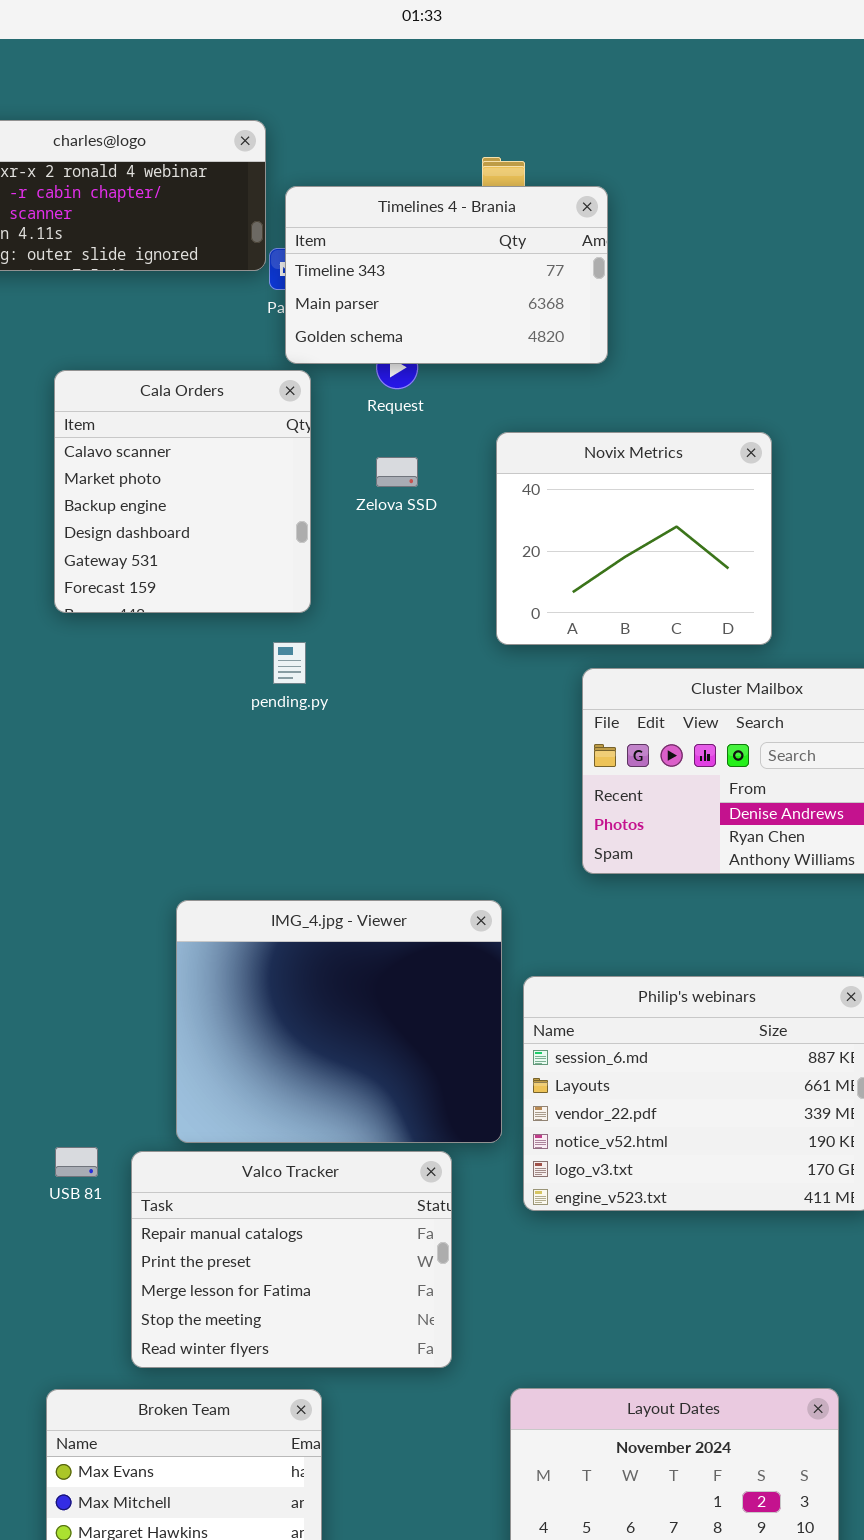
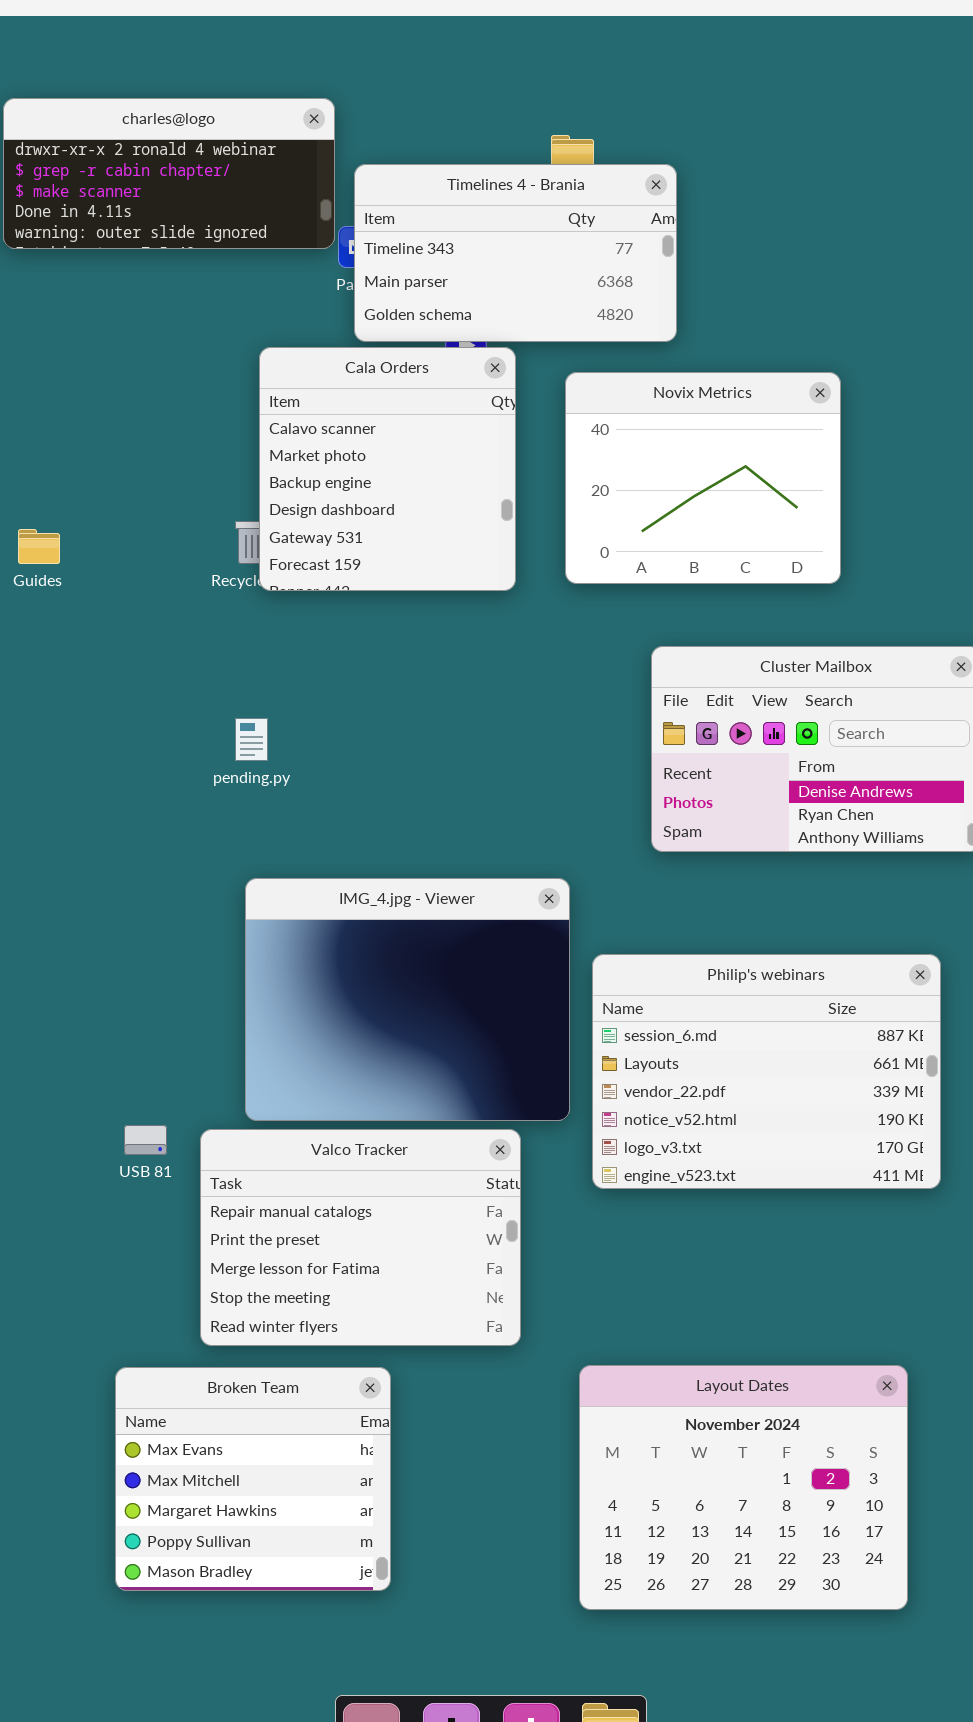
Cala Orders: [54,370,311,613] -> [259,347,516,591], moved
Novix Metrics: [496,432,772,645] -> [565,372,841,584], moved
pending.py: [273,642,306,684] -> [235,718,268,761], moved

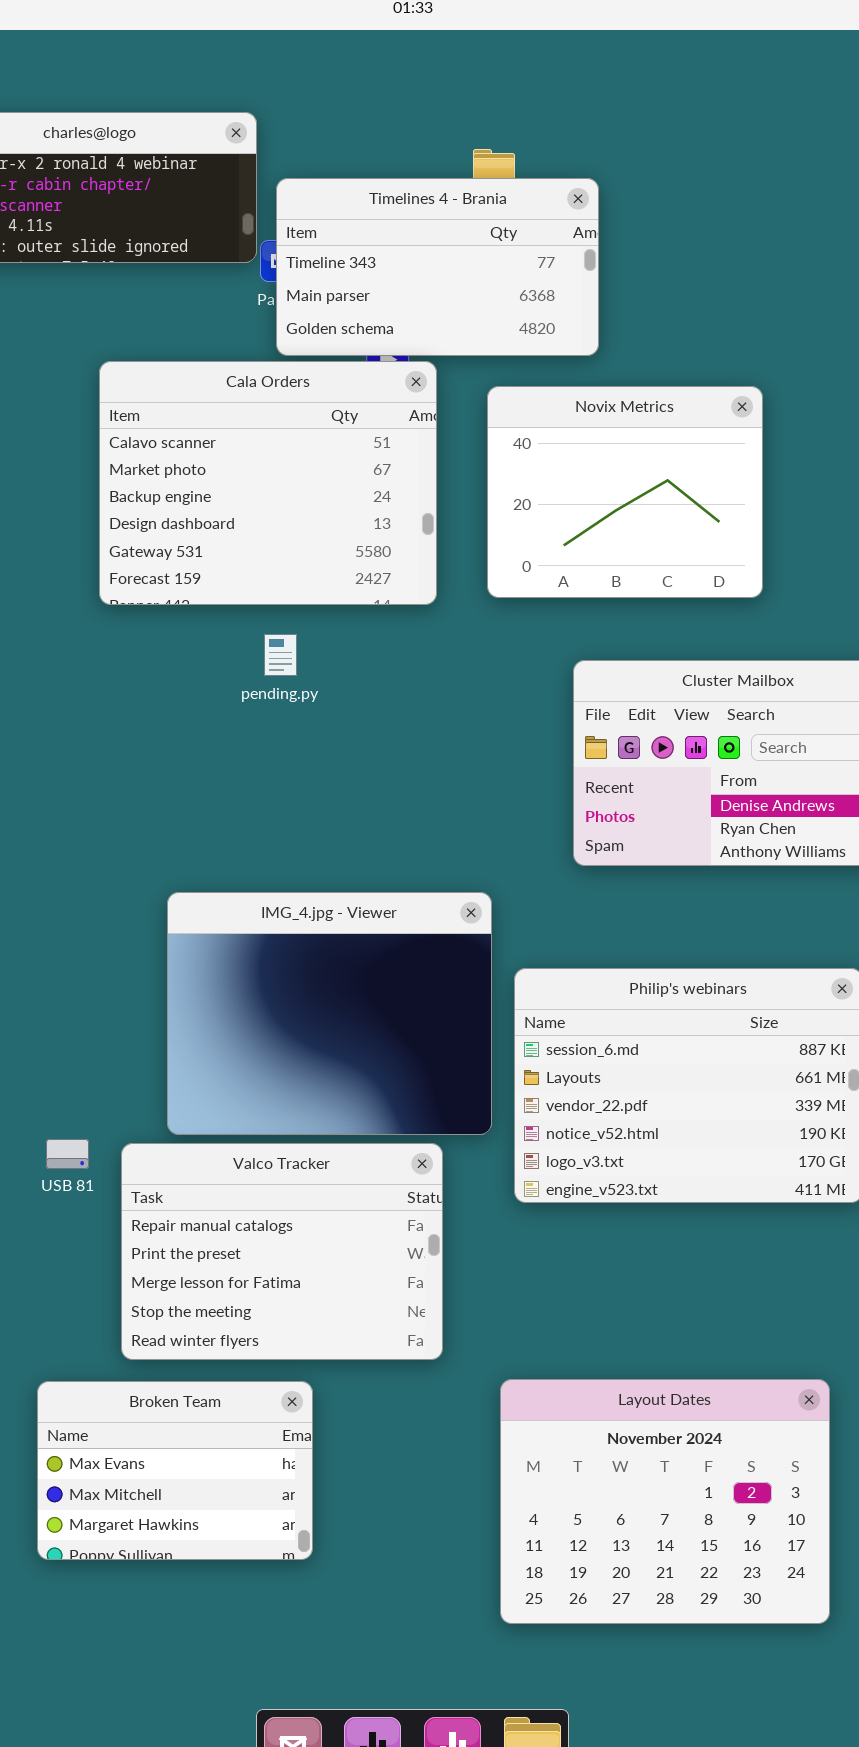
Cala Orders: [259,347,516,591] -> [99,361,437,605], resized
pending.py: [235,718,268,761] -> [264,634,297,676], moved
Broken Team: [115,1367,391,1591] -> [37,1381,313,1560], resized

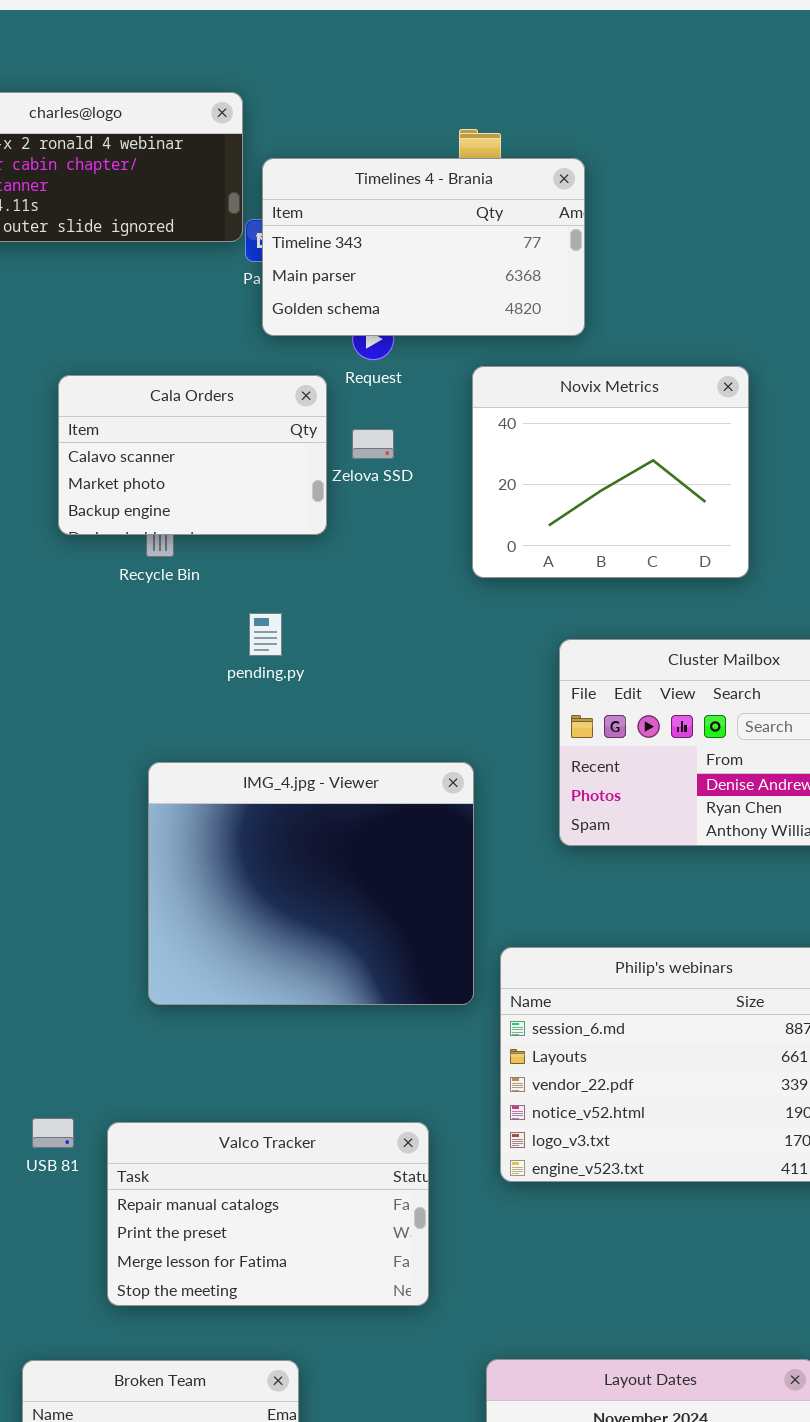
Cala Orders: [99,361,437,605] -> [58,375,327,535], moved, resized
IMG_4.jpg - Viewer: [167,892,492,1135] -> [148,762,474,1005], moved
Valco Tracker: [121,1143,443,1360] -> [107,1122,429,1306], resized

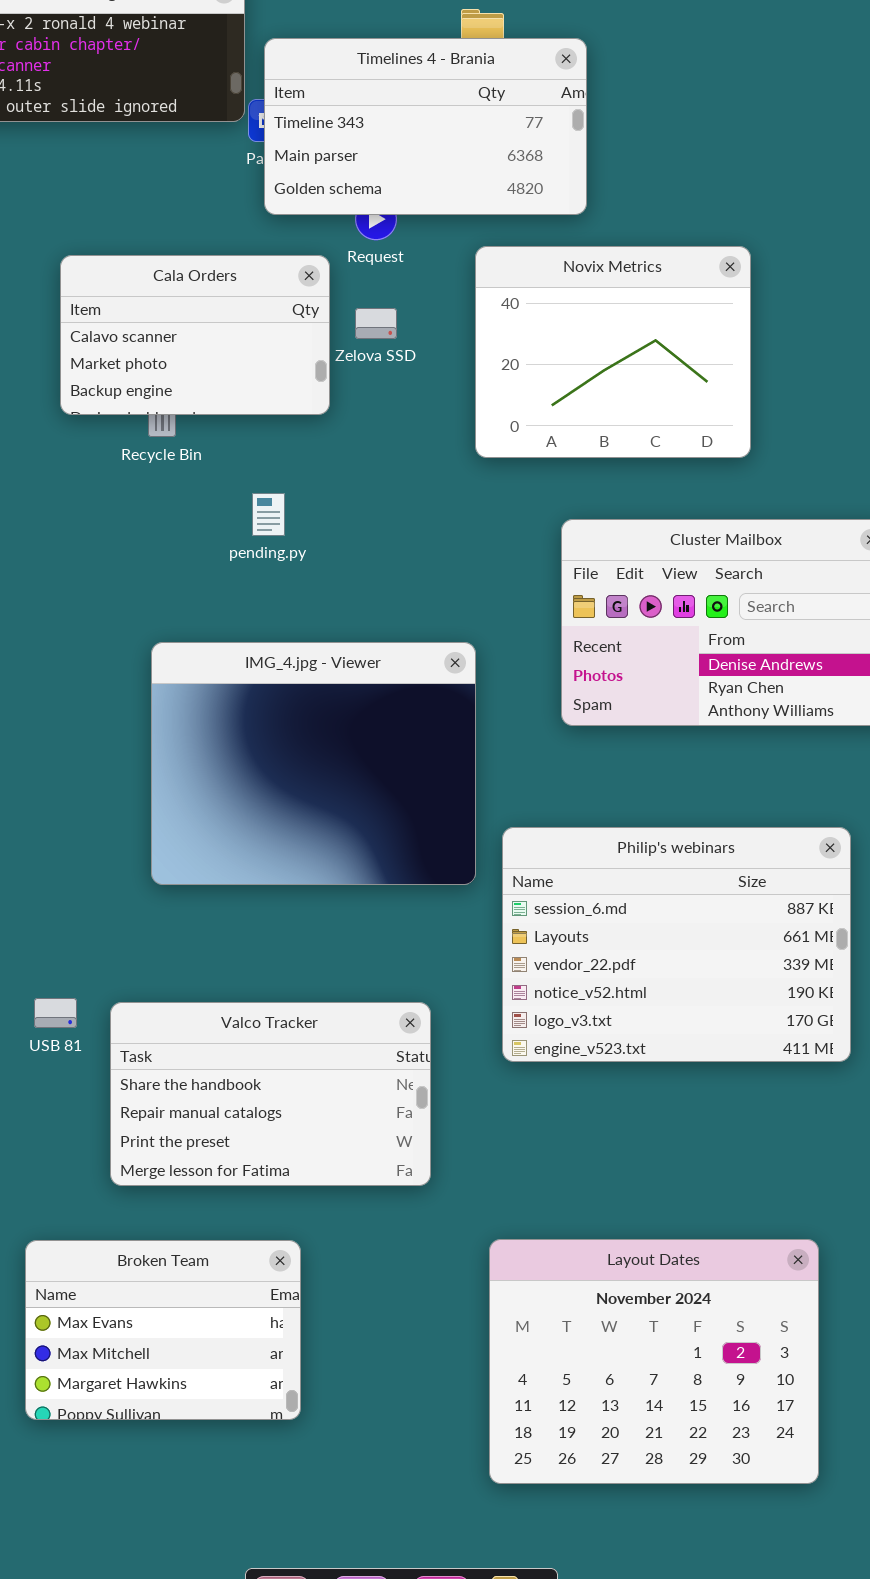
Valco Tracker: [107,1122,429,1306] -> [110,1002,431,1186], scrolled up 1 row

